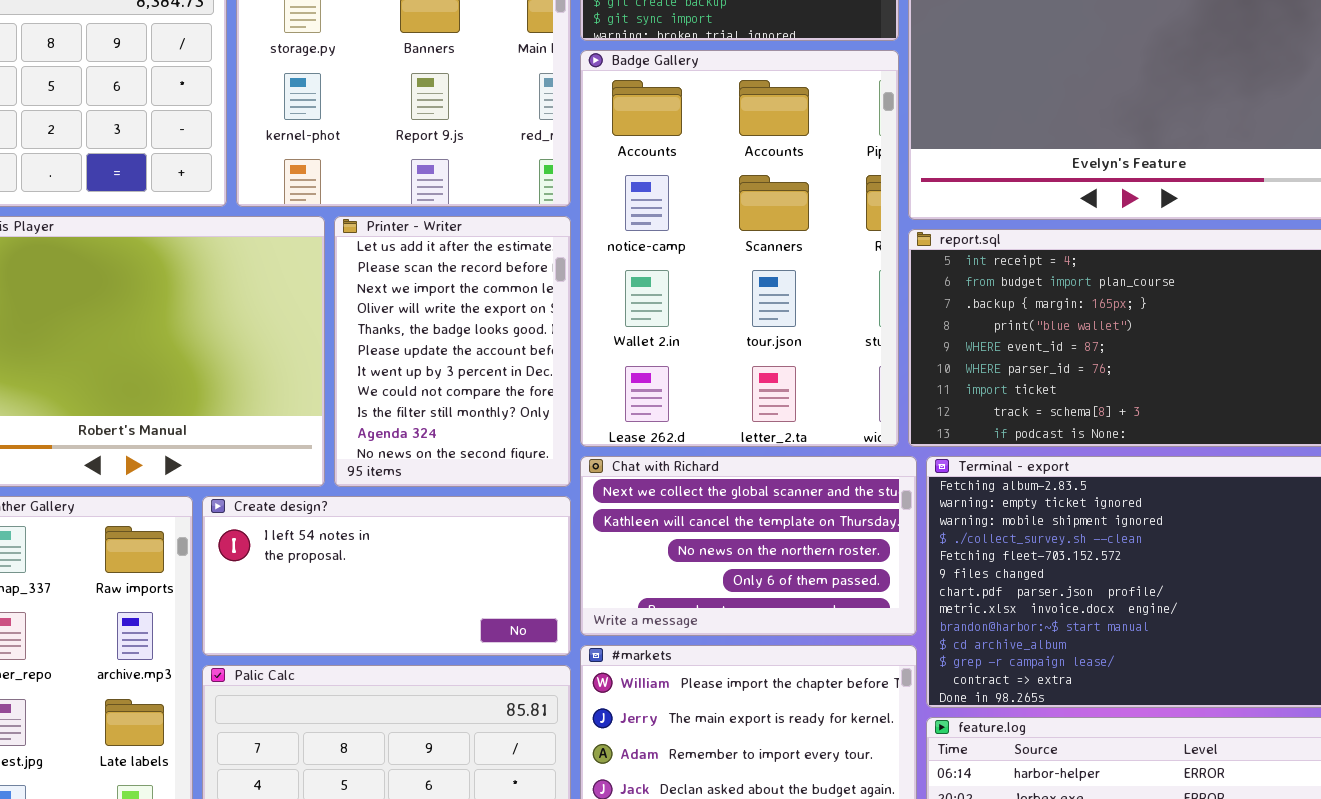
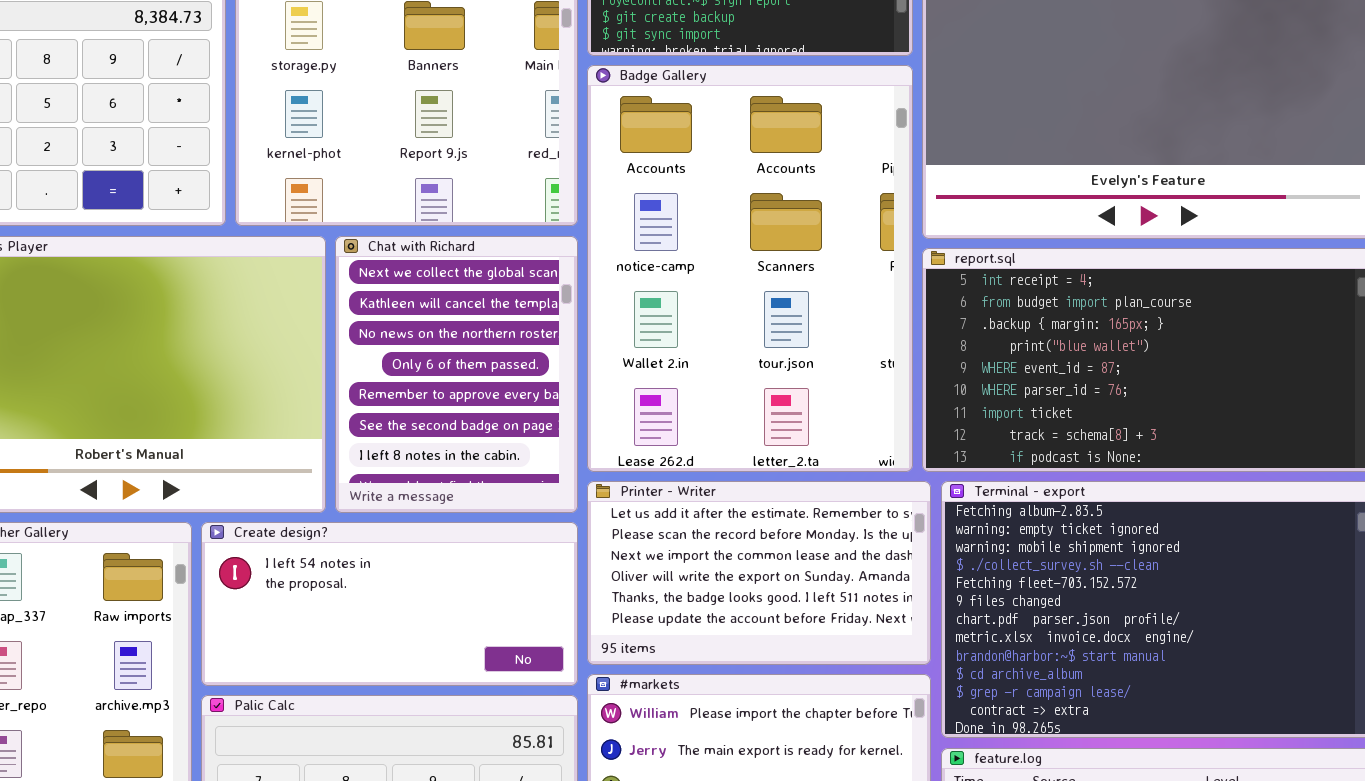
Printer - Writer: [334,216,571,487] -> [587,481,931,665], moved, resized
Chat with Richard: [580,456,917,636] -> [335,236,578,513], moved, resized

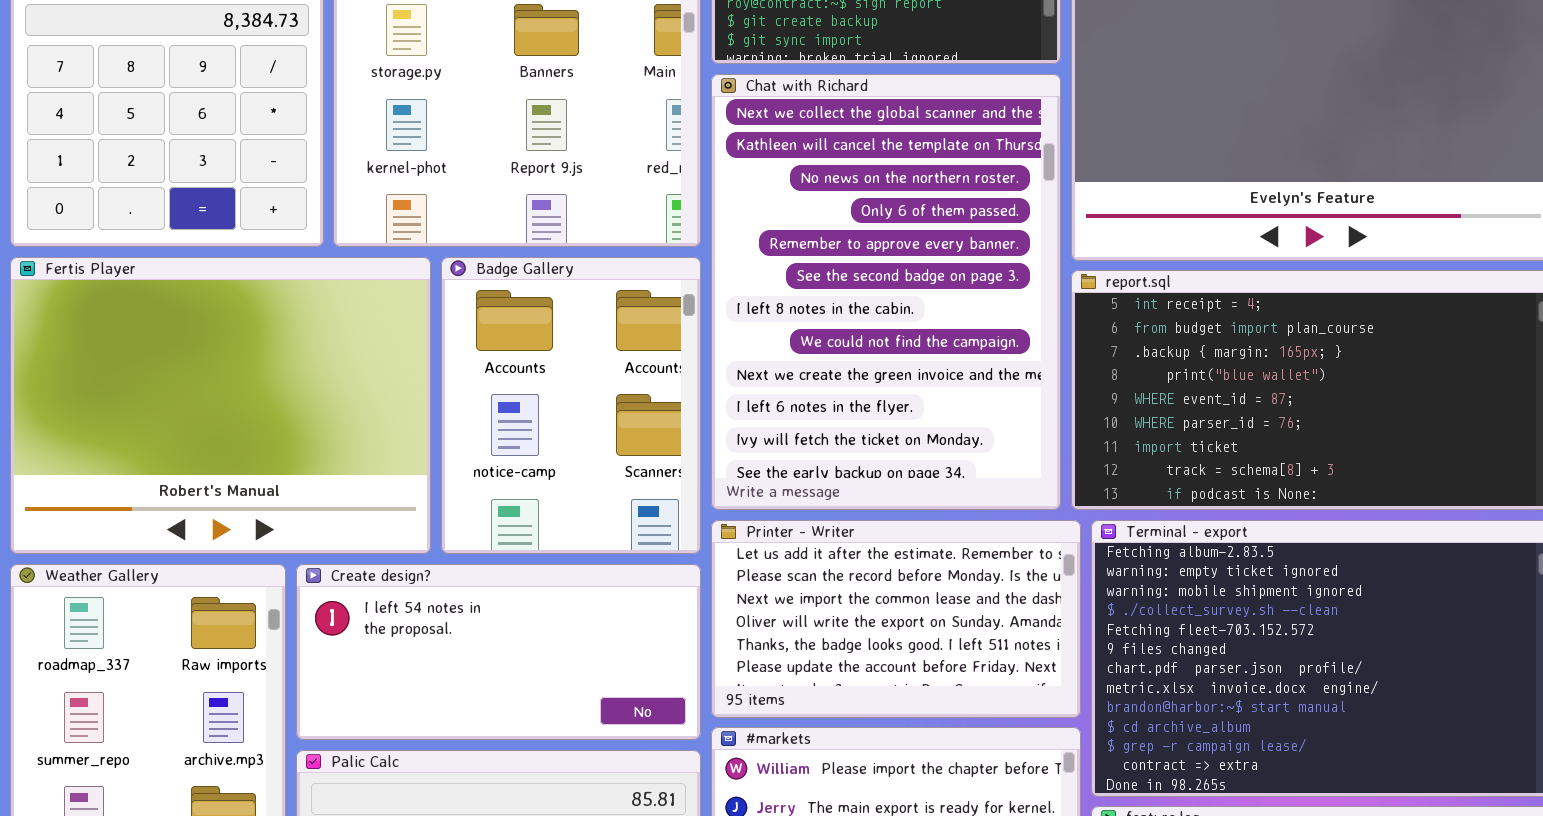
Badge Gallery: [587,65,913,472] -> [441,257,701,554], moved, resized
Chat with Richard: [335,236,578,513] -> [711,74,1061,510], moved, resized

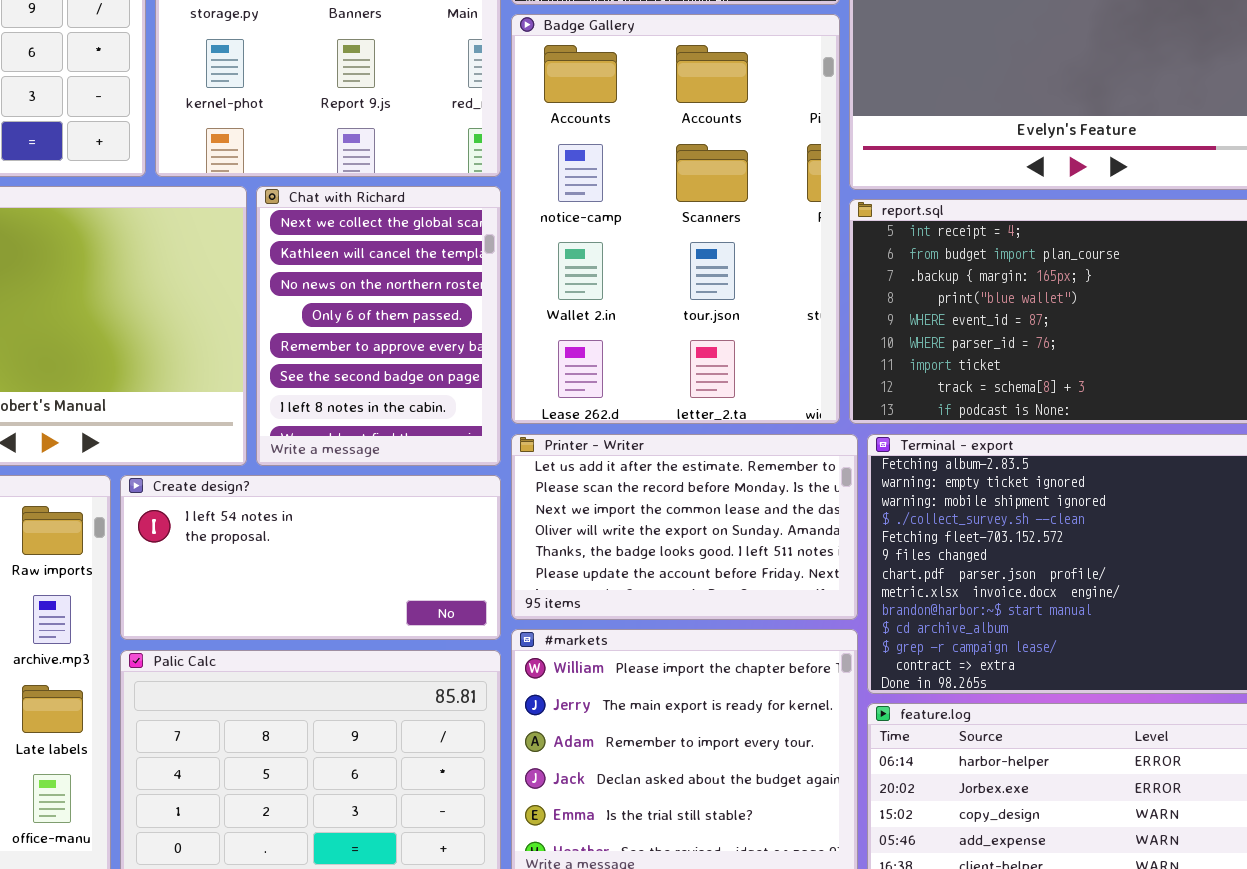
Chat with Richard: [711,74,1061,510] -> [256,186,501,466], moved, resized
Badge Gallery: [441,257,701,554] -> [511,14,840,424], moved, resized

